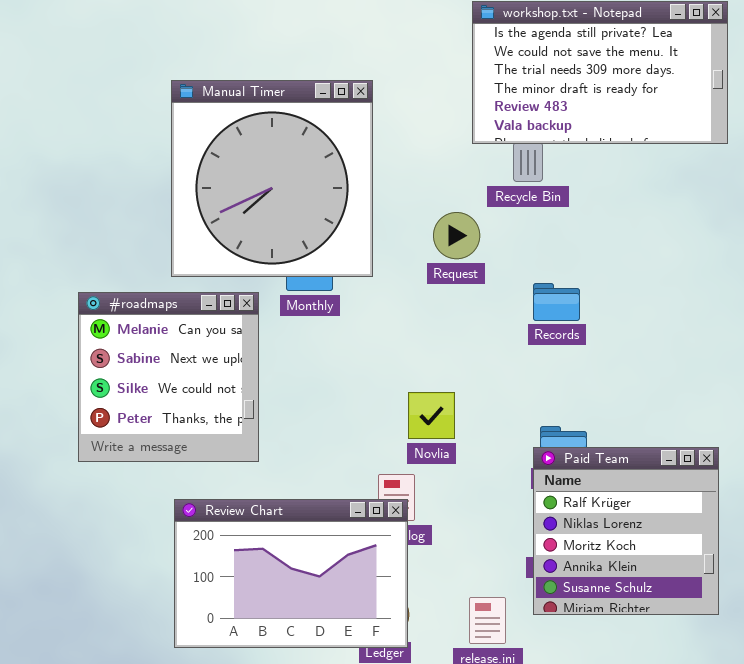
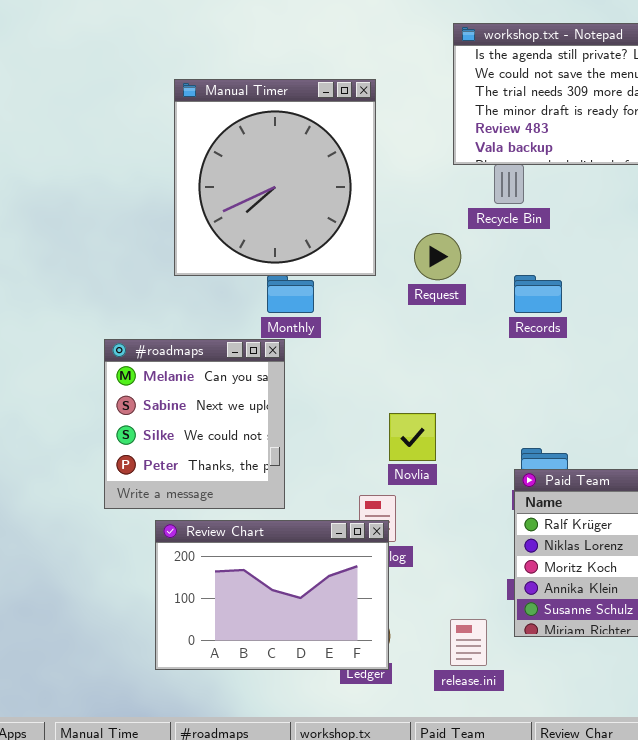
Manual Timer: [171,80,373,277] -> [174,79,376,276], moved
Records: [533,283,580,321] -> [514,275,562,313], moved
#roadmaps: [78,292,259,462] -> [104,339,285,509], moved

